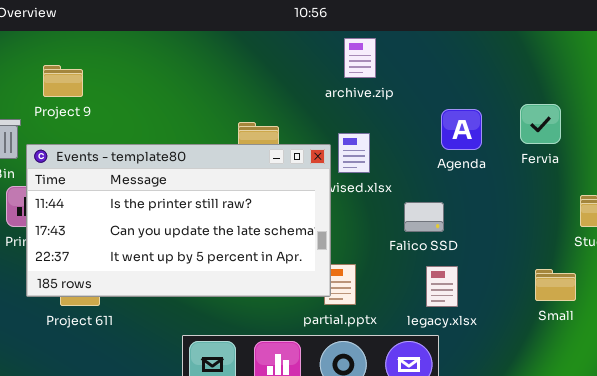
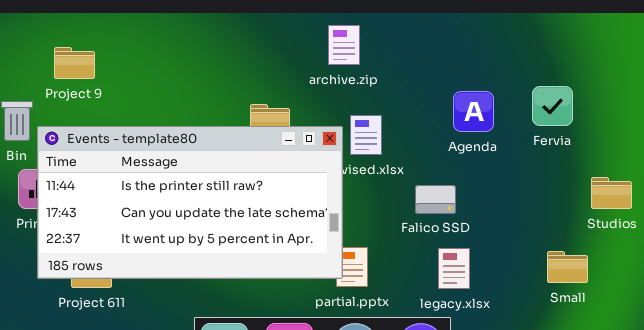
archive.zip: [344,38,376,78] -> [328,25,360,65], moved

